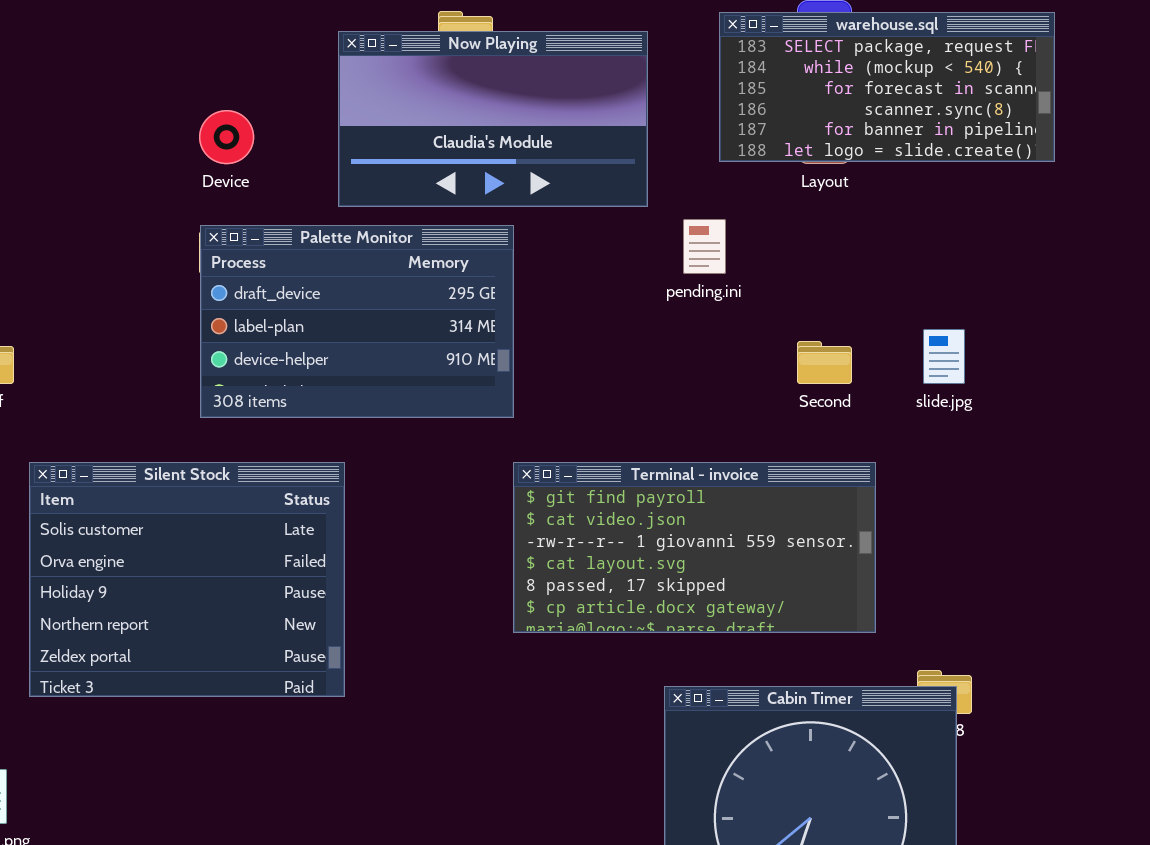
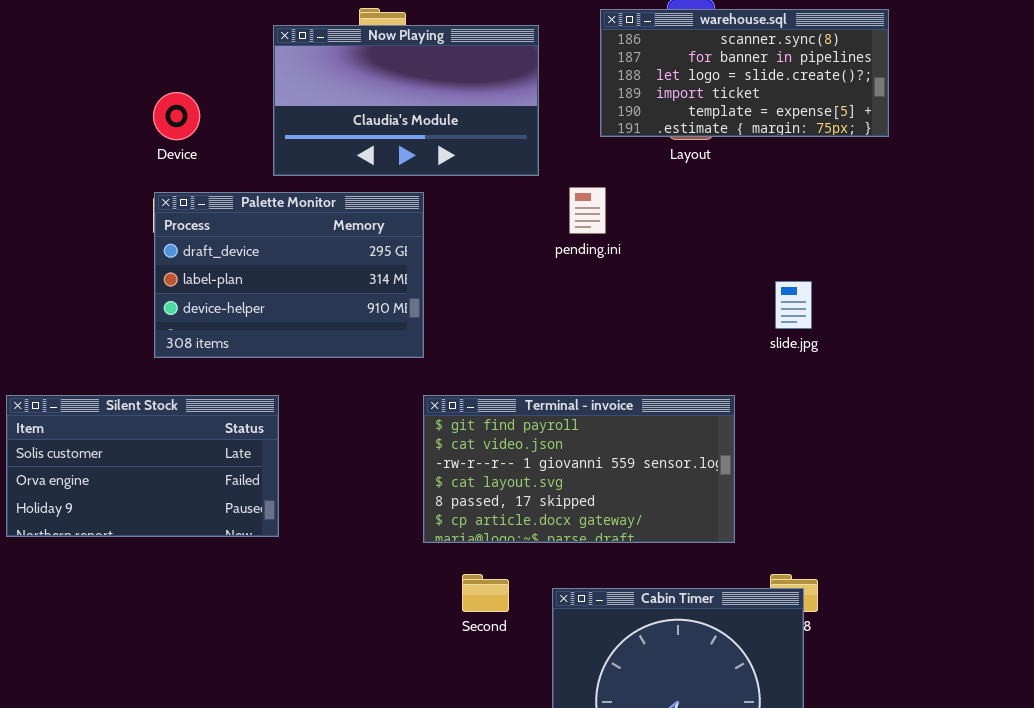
warehouse.sql: [719,12,1055,162] -> [600,9,889,137], scrolled down 3 rows
Second: [797,341,852,384] -> [462,574,509,612], moved
Silent Stock: [29,462,345,697] -> [6,395,279,537], resized

